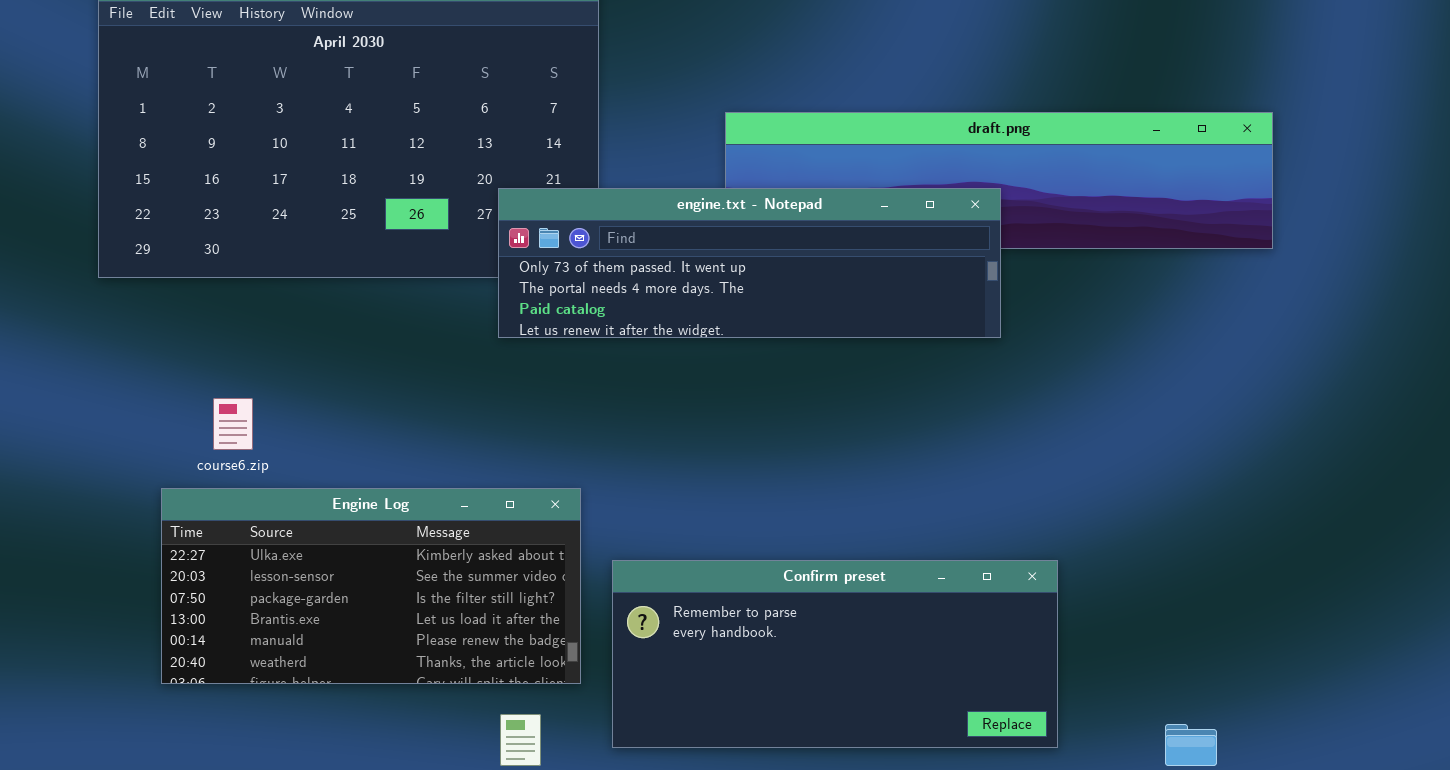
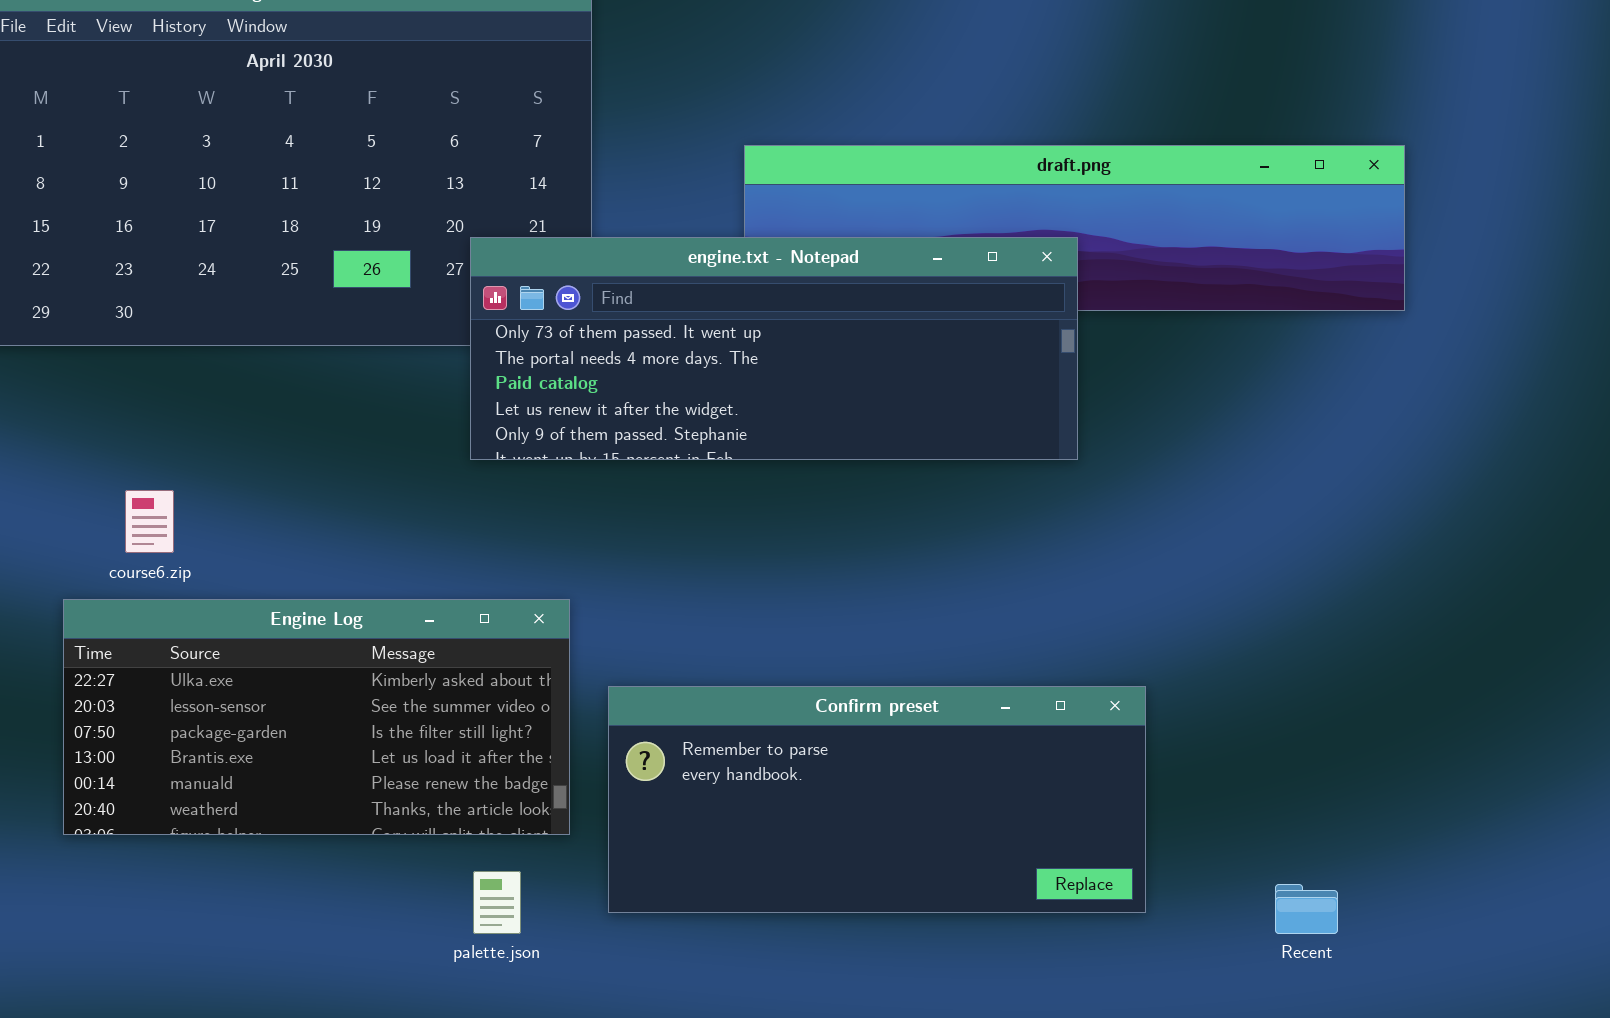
engine.txt - Notepad: [498,188,1001,338] -> [470,237,1078,460], resized

